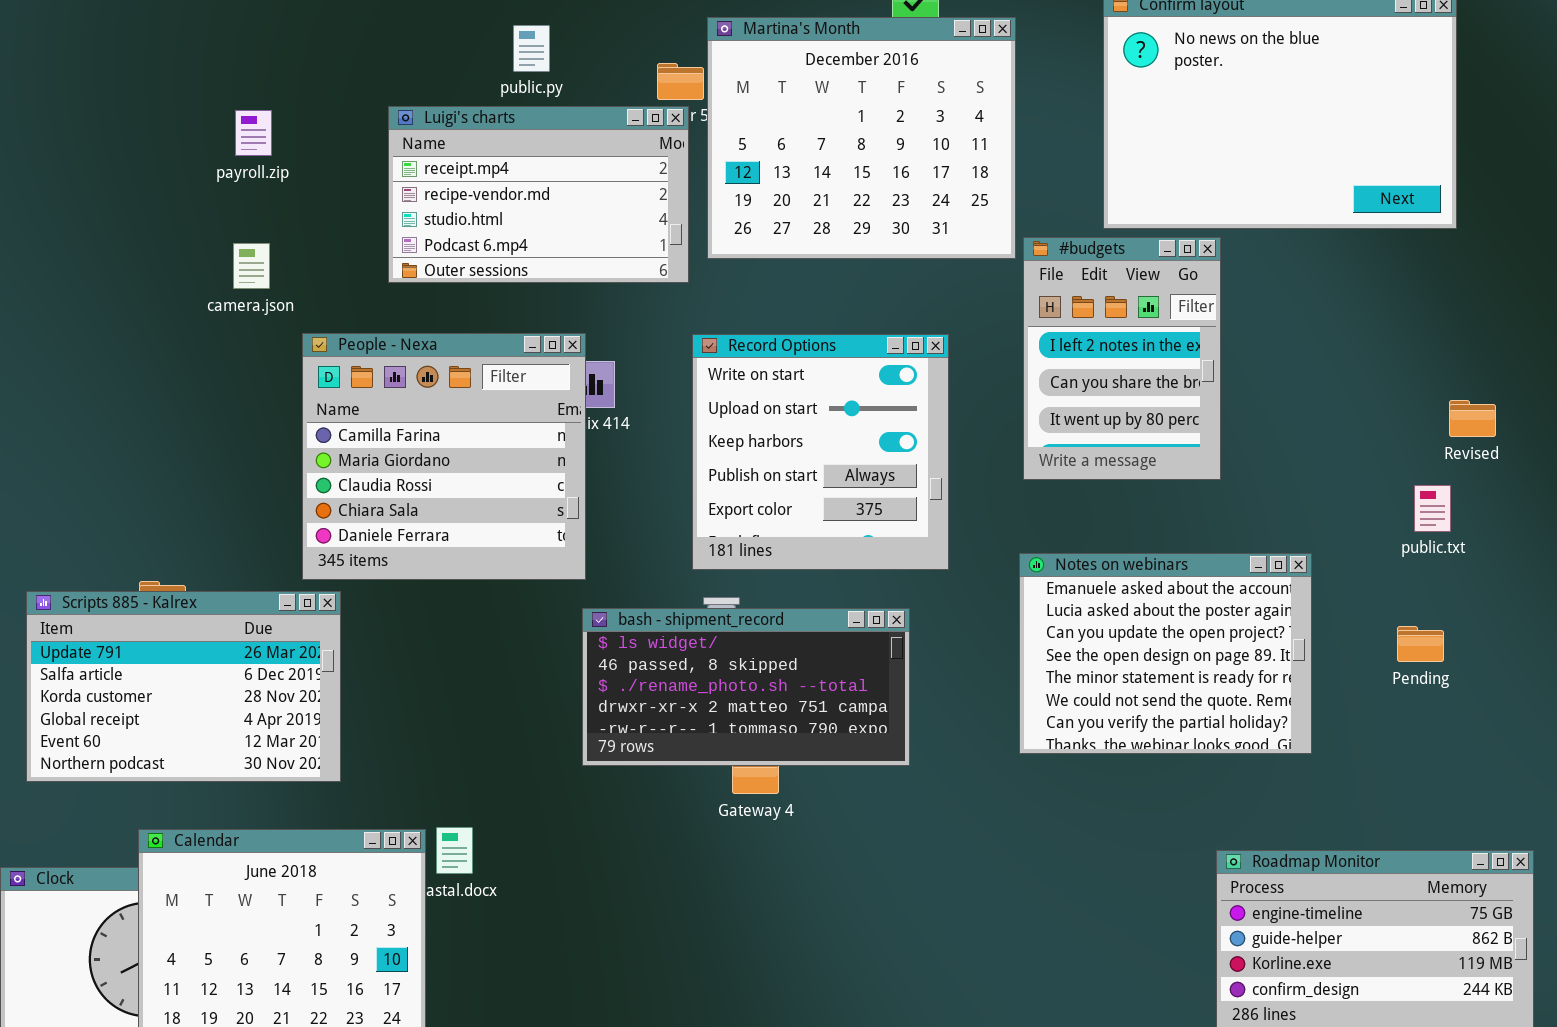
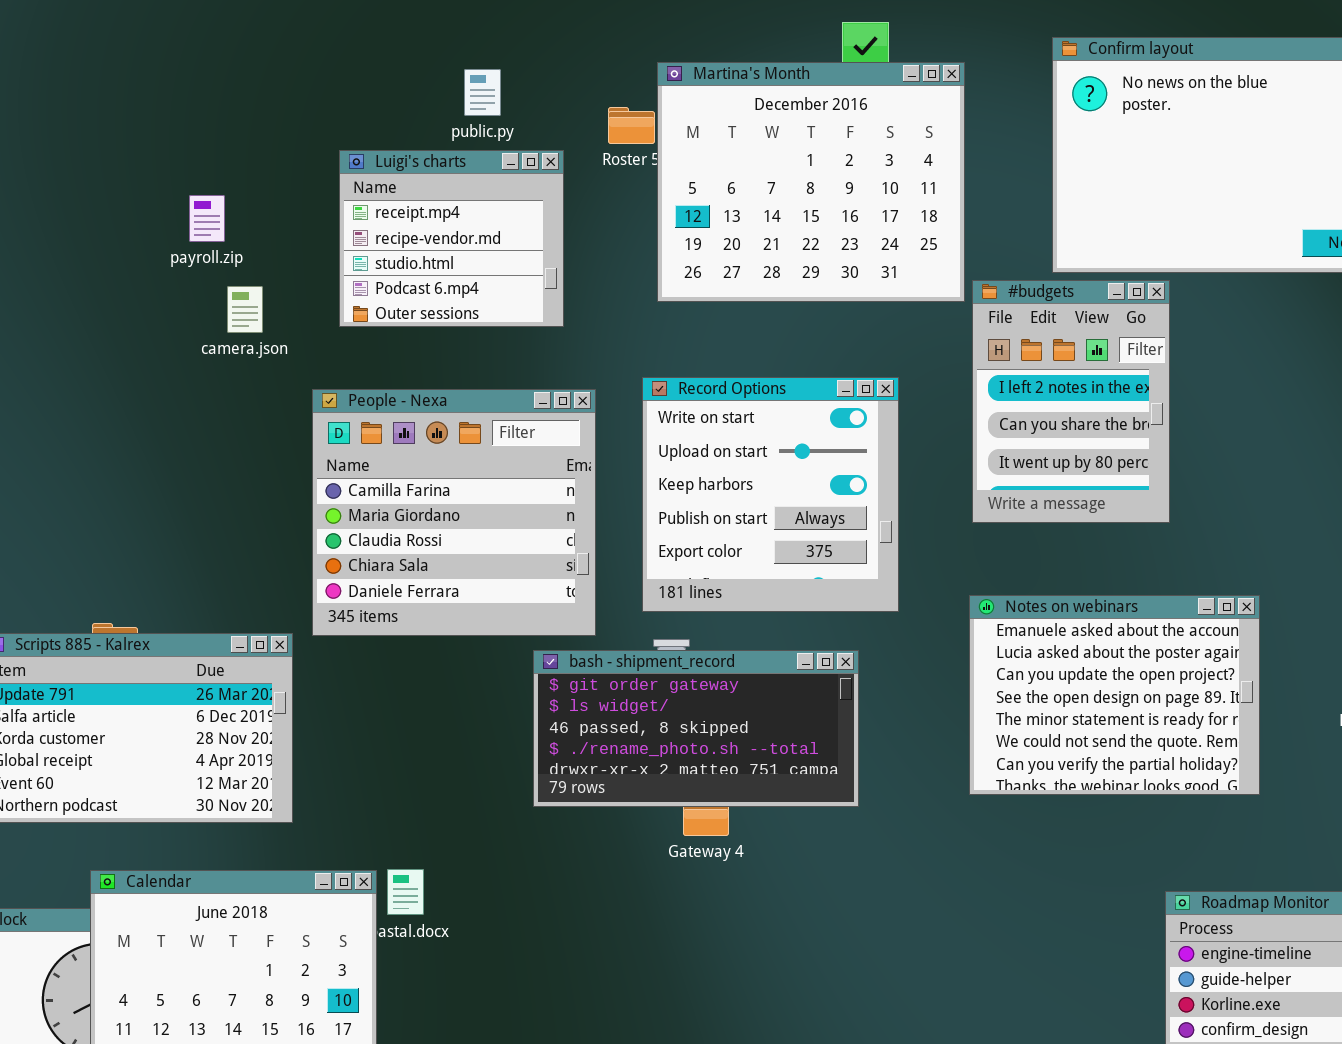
Luigi's charts: [388,106,689,283] -> [339,150,564,327], resized
payroll.zip: [235,110,272,156] -> [189,195,225,242], moved
camera.json: [233,243,270,289] -> [227,286,263,333], moved
People - Nexa: [302,333,586,580] -> [312,389,596,636], moved
bash - shipment_record: [582,608,910,766] -> [533,650,859,807], scrolled up 1 row

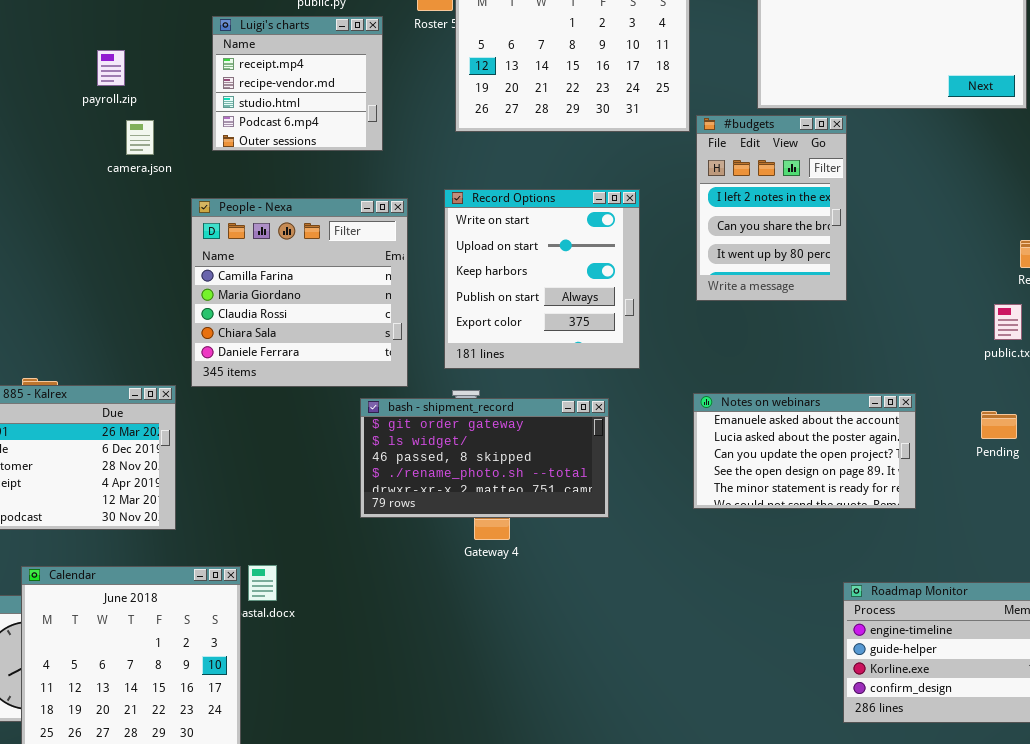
Notes on webinars: [969,595,1260,795] -> [693,393,916,509], resized

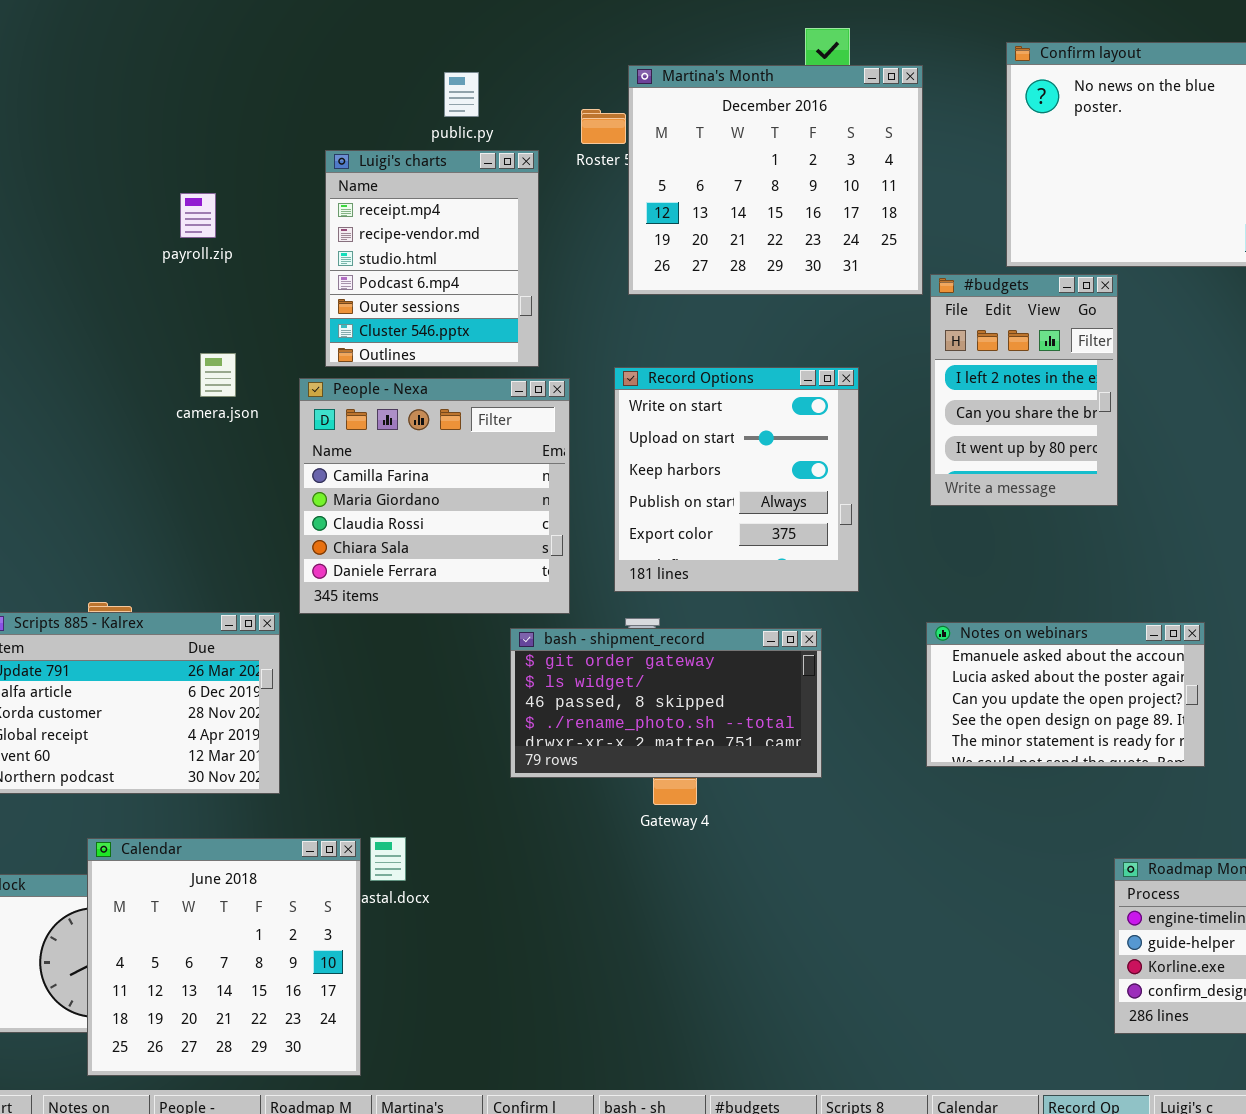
Luigi's charts: [212,16,383,151] -> [325,150,539,367], resized
camera.json: [126,120,154,155] -> [200,353,236,397], moved

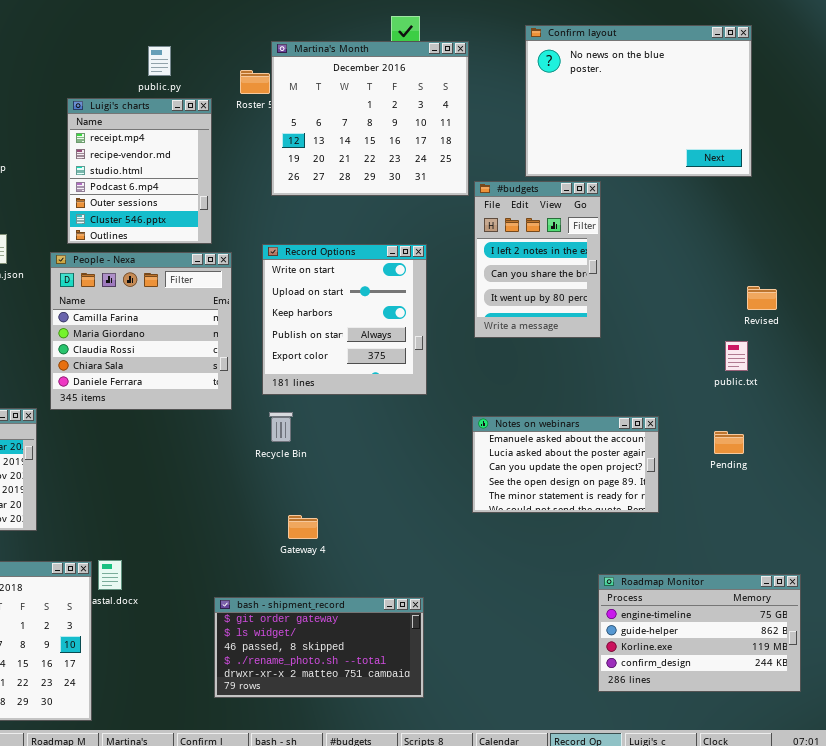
bash - shipment_record: [510,628,822,778] -> [214,597,424,698], moved

